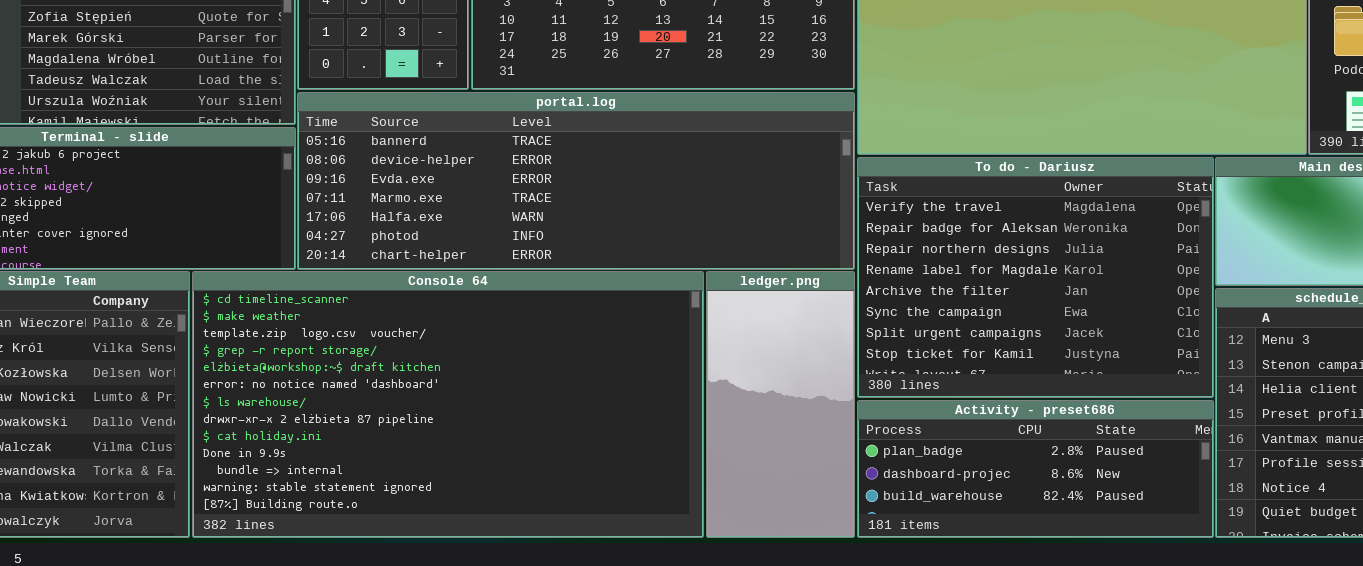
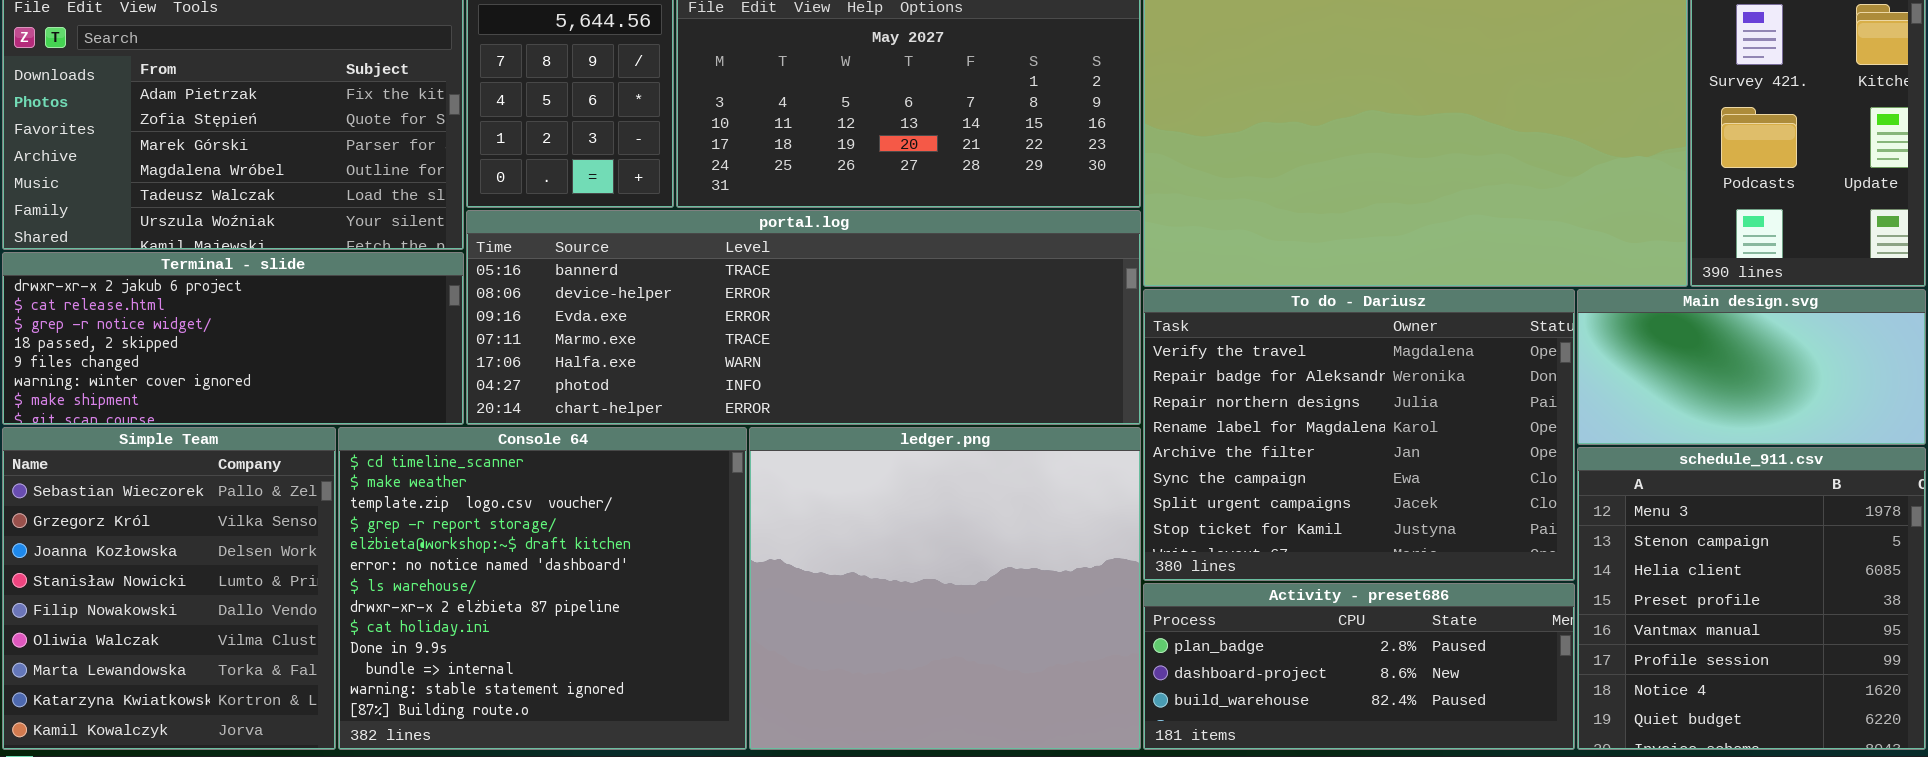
Console 64: [192,271,704,538] -> [338,427,747,750], resized
ledger.png: [706,271,855,538] -> [749,427,1141,750], resized

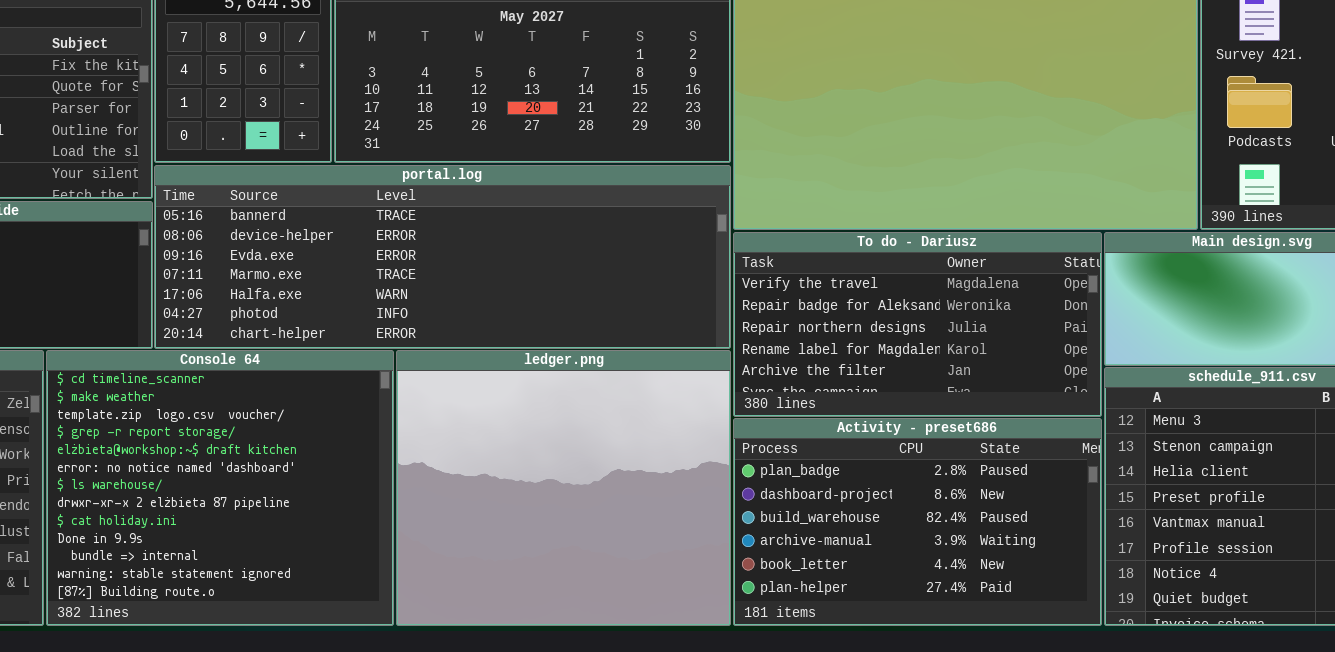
To do - Dariusz: [1143,289,1575,581] -> [733,232,1102,417], resized
Activity - preset686: [1143,583,1575,750] -> [733,418,1102,626], resized

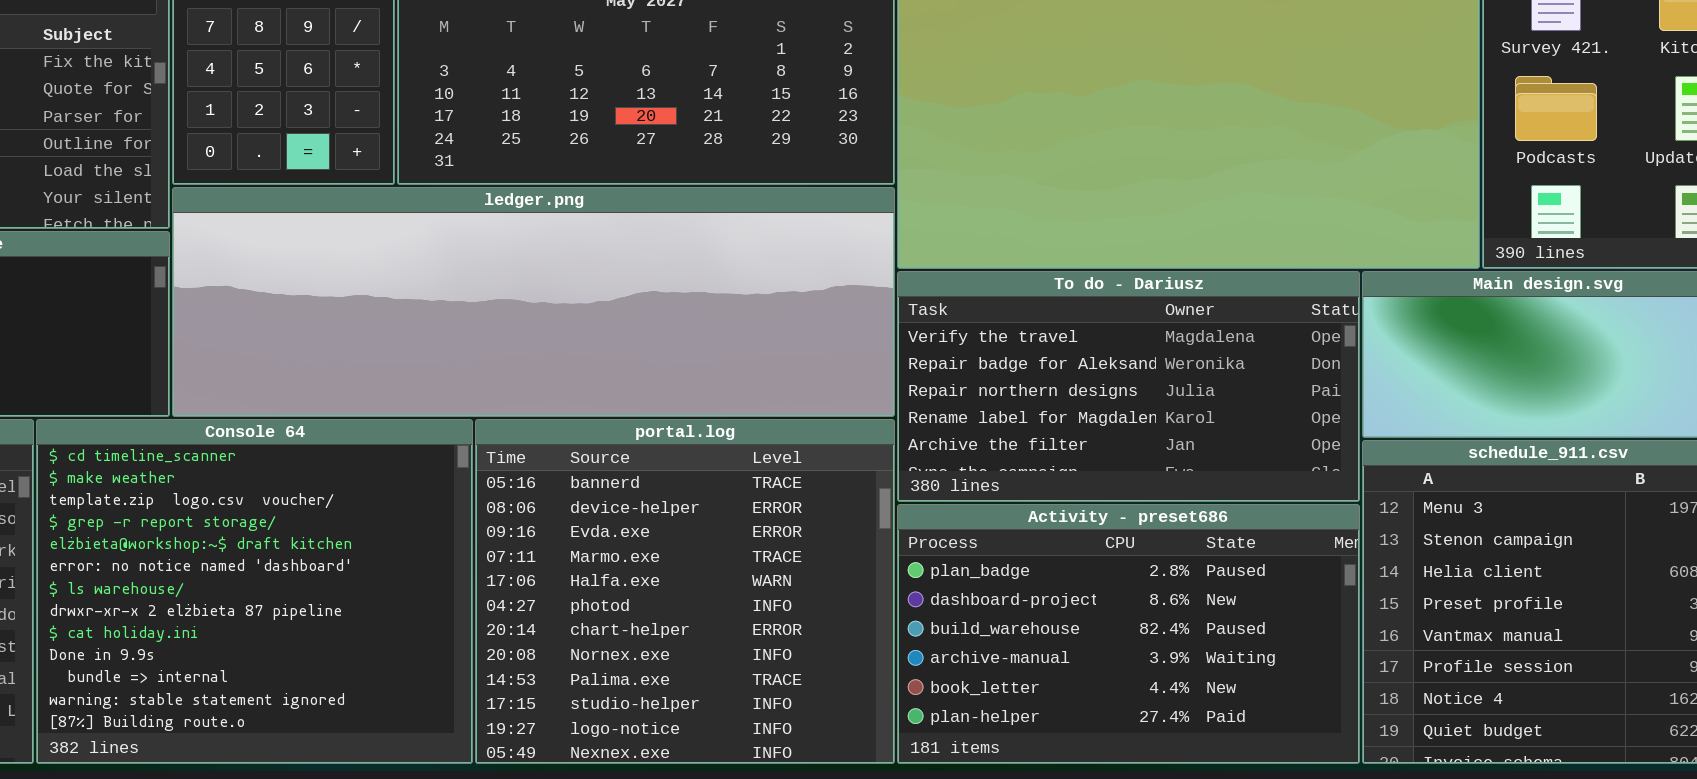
portal.log: [154,165,731,349] -> [475,419,895,764], moved, resized
ledger.png: [396,350,731,626] -> [172,187,895,417], moved, resized

